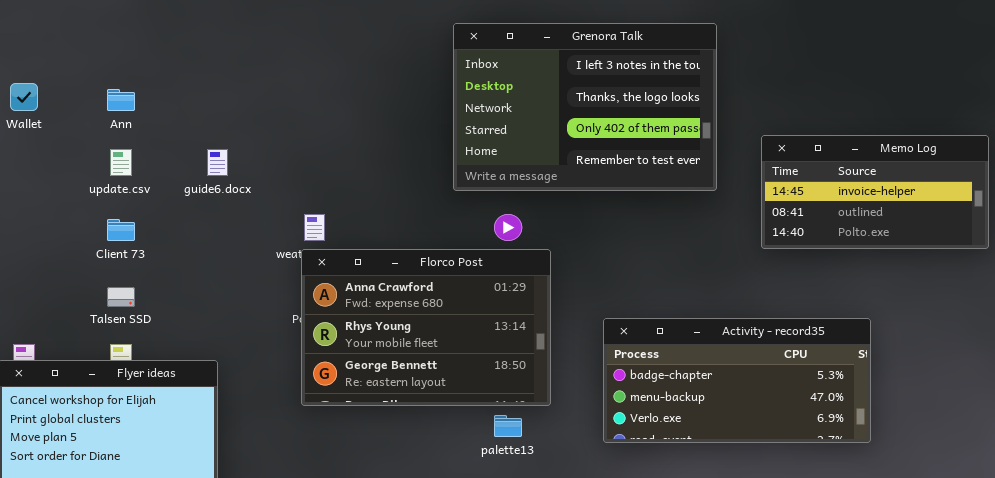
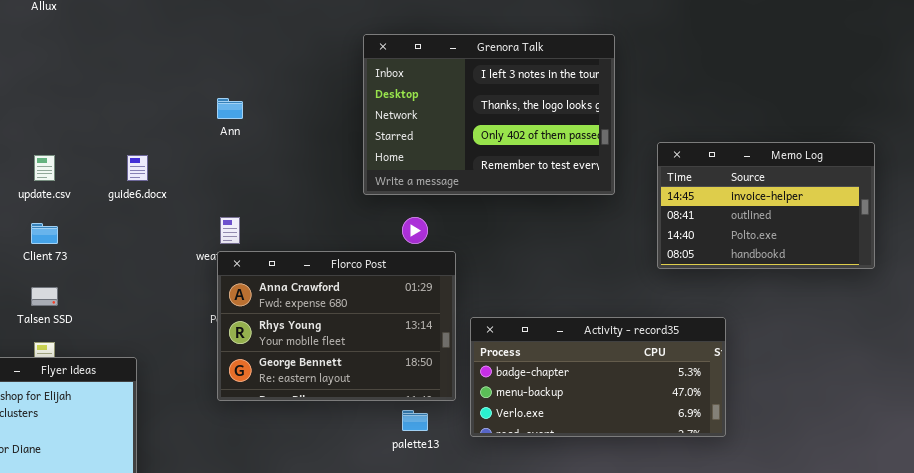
Ann: [107,89,135,111] -> [217,98,243,119], moved
Memo Log: [761,135,989,249] -> [657,142,875,269], resized
Activity - record35: [603,318,871,443] -> [470,317,726,437], moved

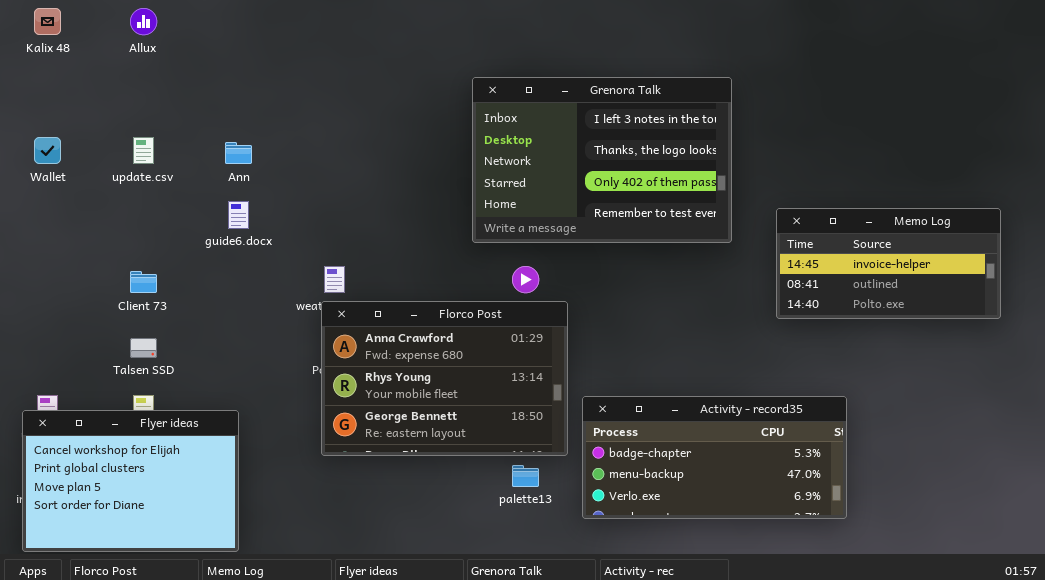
Ann: [217,98,243,119] -> [225,142,252,164], moved
Memo Log: [657,142,875,269] -> [776,208,1001,319], resized
update.csv: [34,155,55,181] -> [133,137,154,164], moved
Activity - record35: [470,317,726,437] -> [582,396,847,519], moved

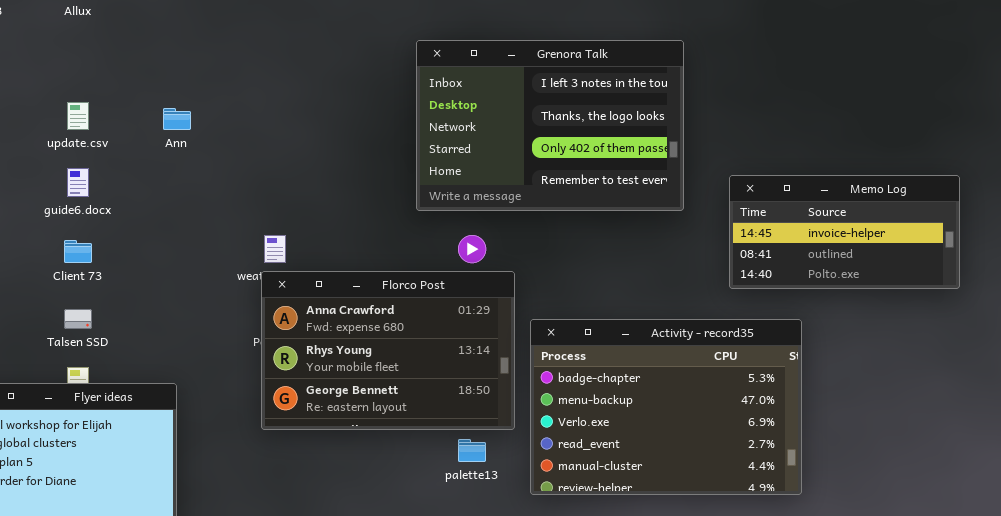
guide6.docx: [228,201,249,229] -> [67,168,89,197], moved
Activity - record35: [582,396,847,519] -> [530,319,802,495], resized

